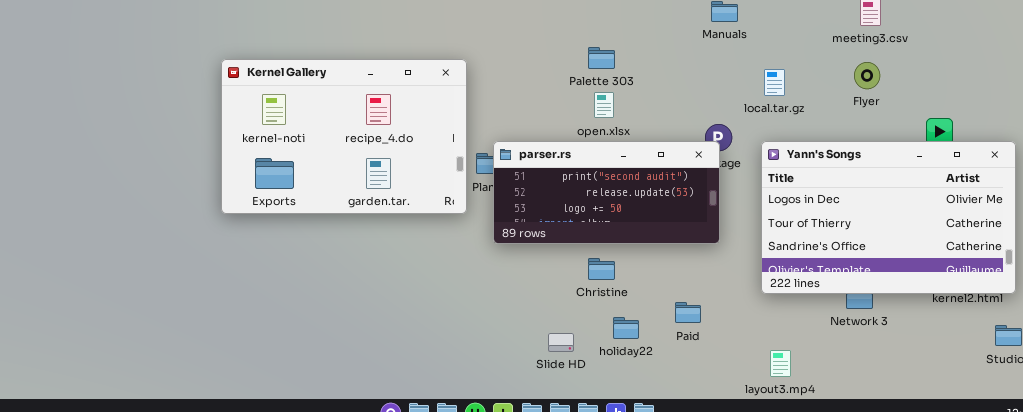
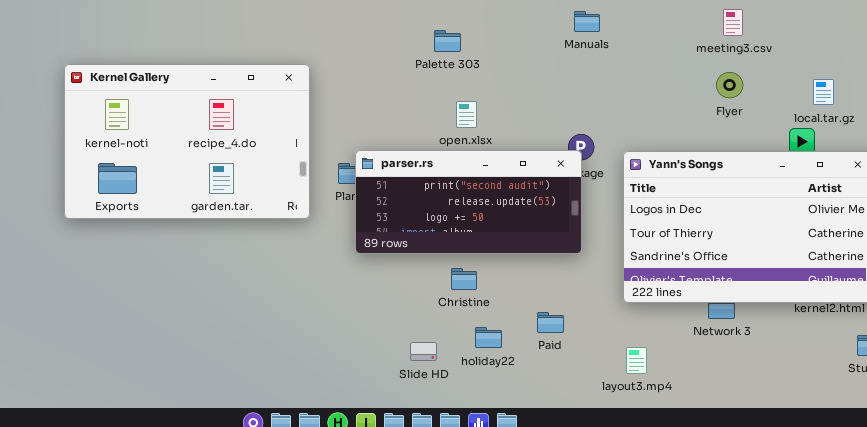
Palette 303: [588,47,615,69] -> [434,30,461,52], moved
Kernel Gallery: [221,59,467,214] -> [64,64,310,219], moved
local.tar.gz: [764,69,785,96] -> [813,79,834,105], moved
layout3.mp4: [770,350,791,377] -> [626,347,647,374], moved

